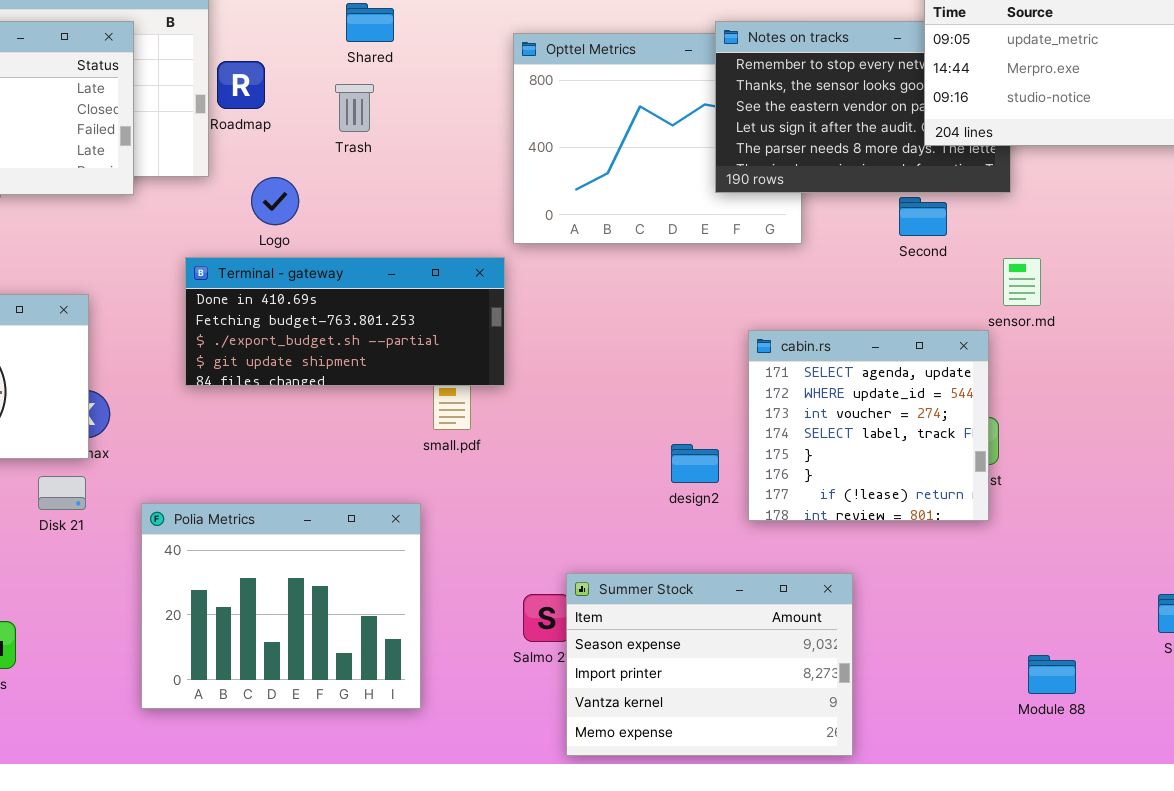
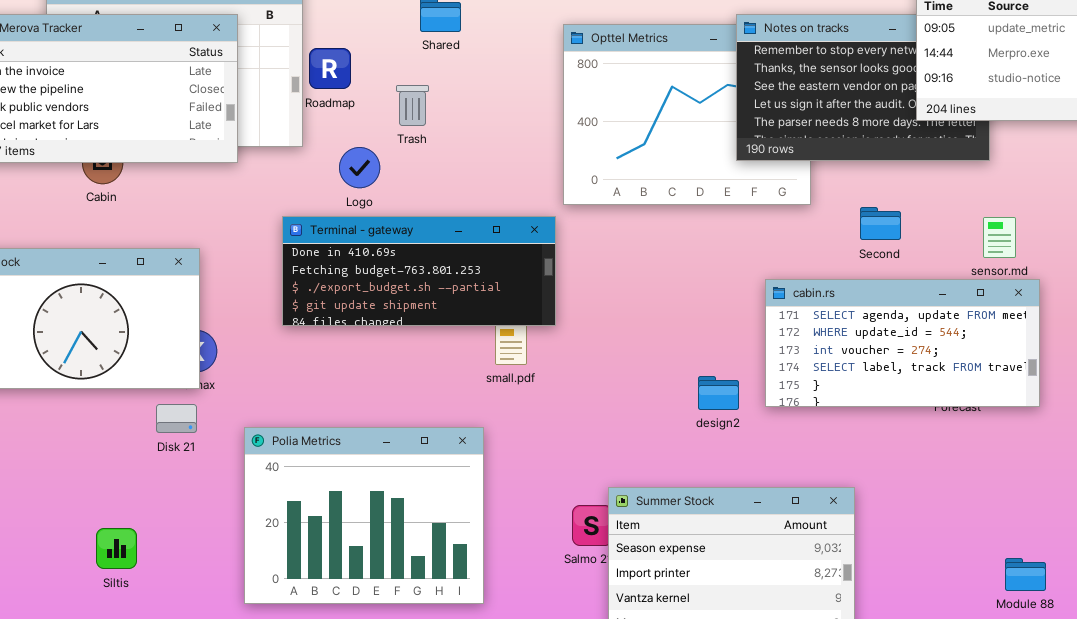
Trash: [335,84,374,132] -> [396,85,429,126], moved
Second: [899,197,947,236] -> [860,207,901,240], moved
cabin.rs: [748,330,989,521] -> [765,279,1040,407], resized

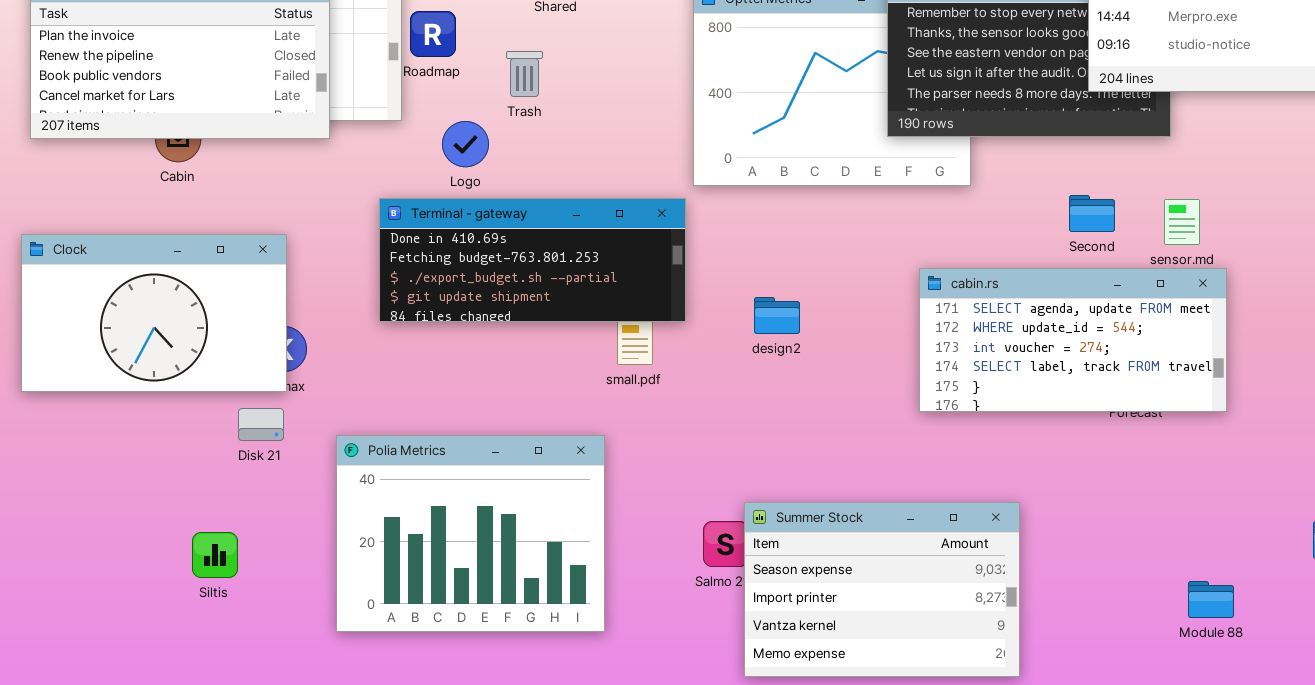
Second: [860,207,901,240] -> [1069,195,1115,232], moved
design2: [698,376,739,410] -> [754,297,800,334], moved
Siltis: [96,528,137,569] -> [192,532,238,578], moved

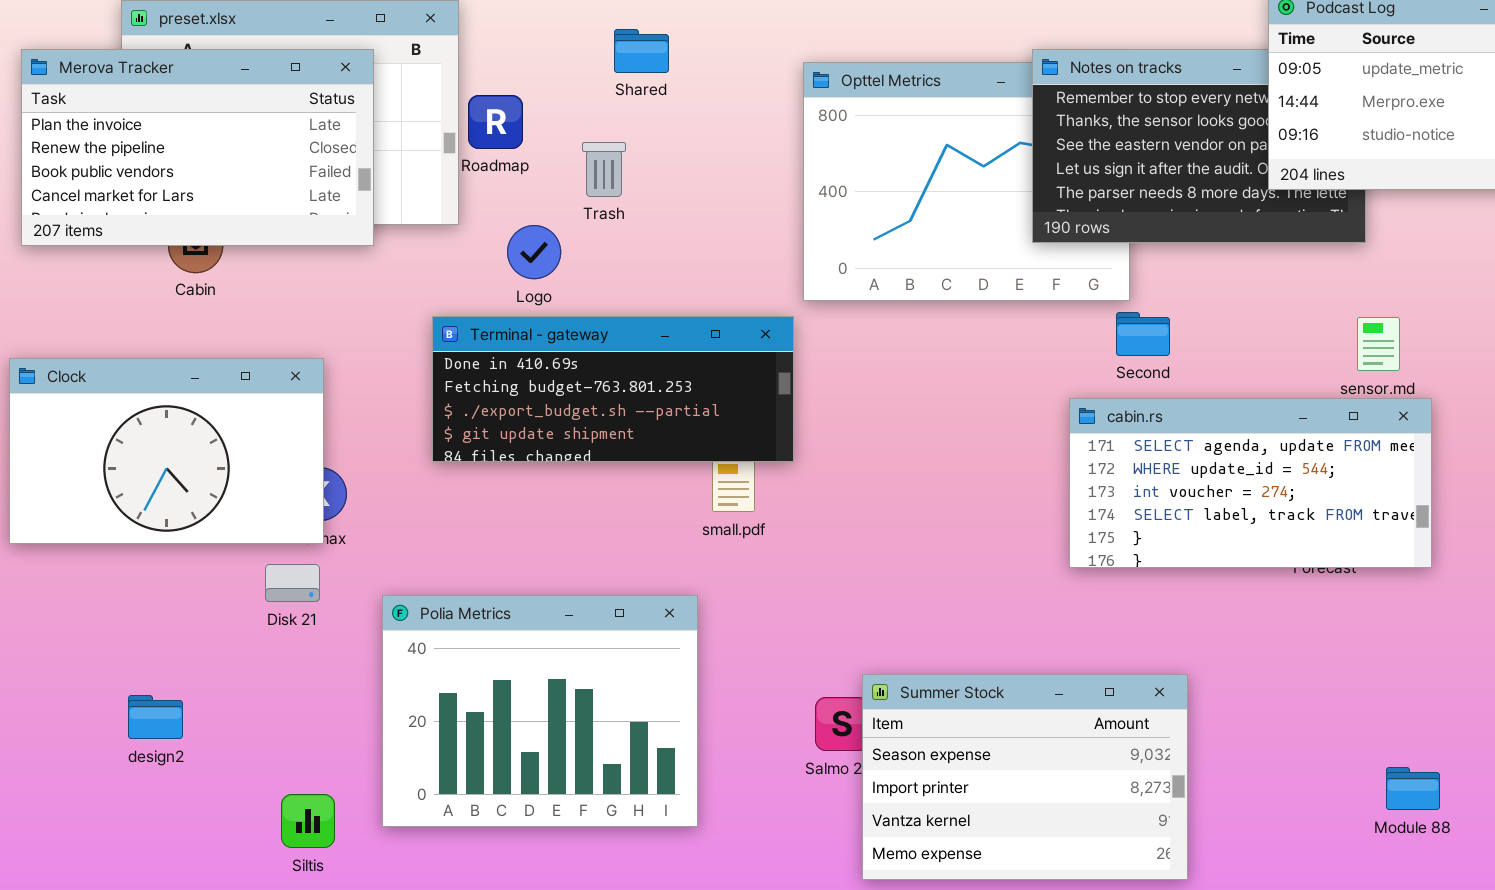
Second: [1069,195,1115,232] -> [1116,312,1170,356], moved
design2: [754,297,800,334] -> [128,695,183,739], moved
Siltis: [192,532,238,578] -> [281,794,335,848], moved

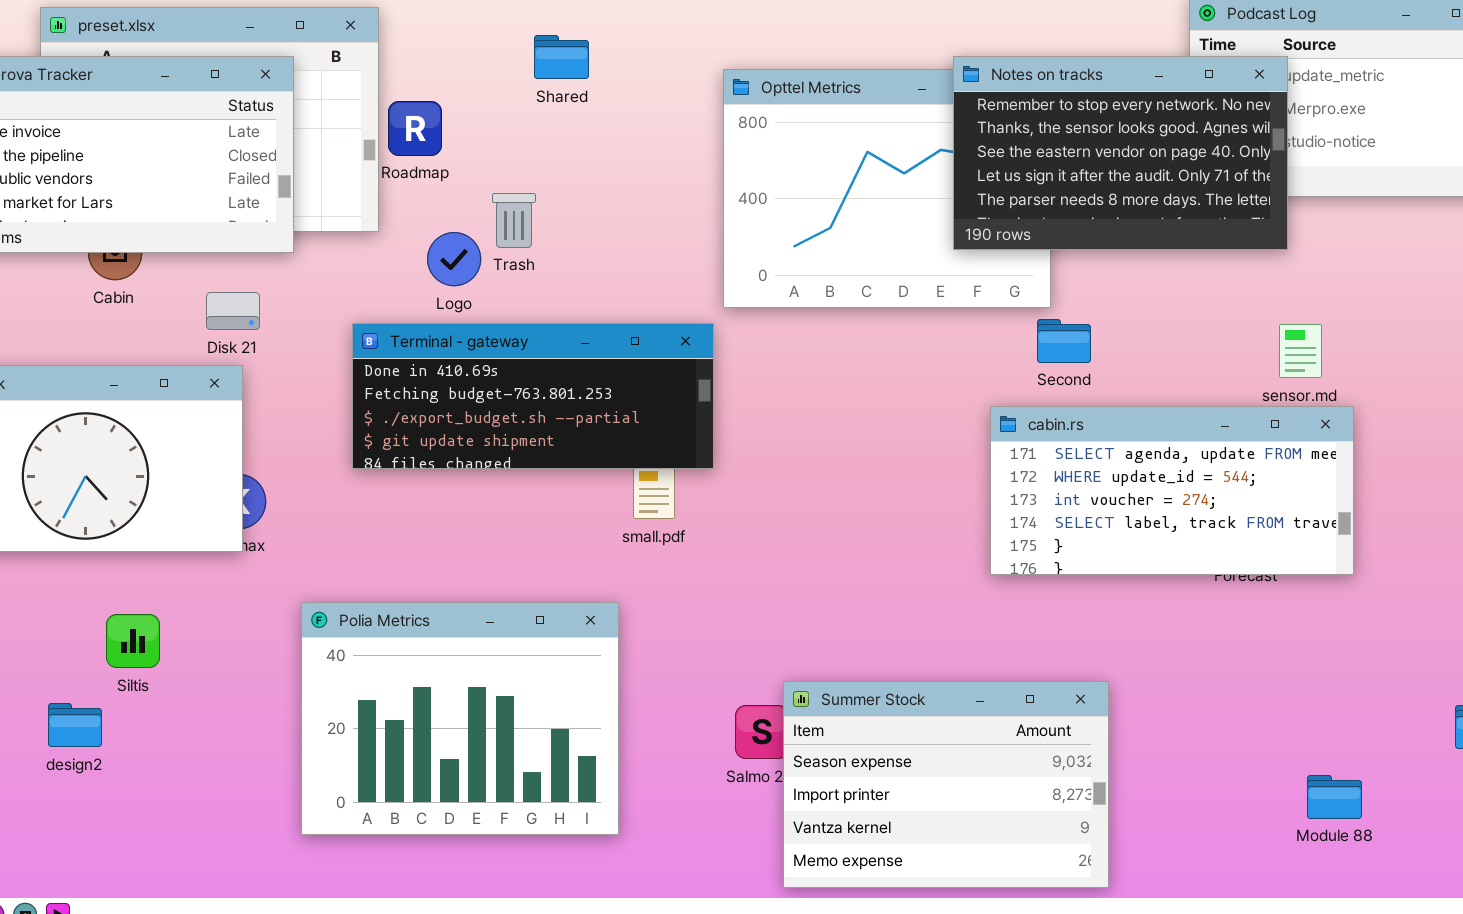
Notes on tracks: [1032,49,1366,243] -> [953,56,1288,250], raised
Trash: [582,142,626,197] -> [492,193,536,248], moved
Disk 21: [265,564,320,602] -> [206,292,260,330], moved
Siltis: [281,794,335,848] -> [106,614,160,668], moved

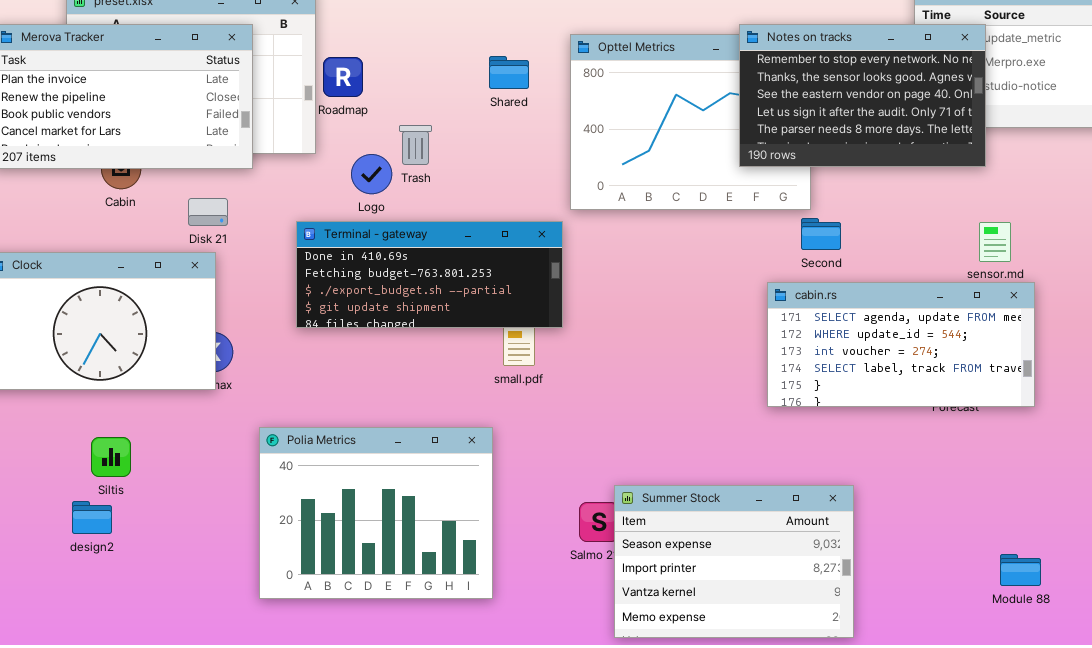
Shared: [534,35,589,79] -> [489,56,529,89], moved
Siltis: [106,614,160,668] -> [91,437,131,477], moved

